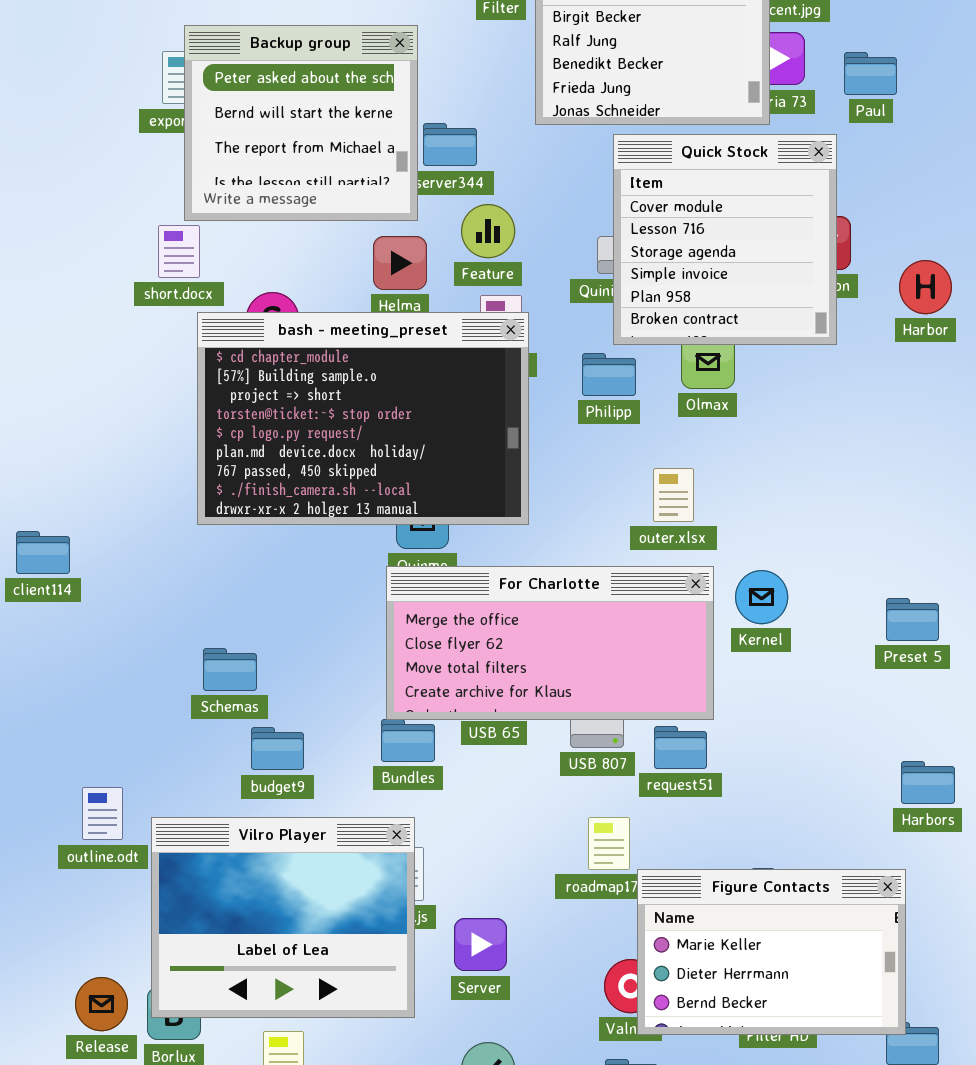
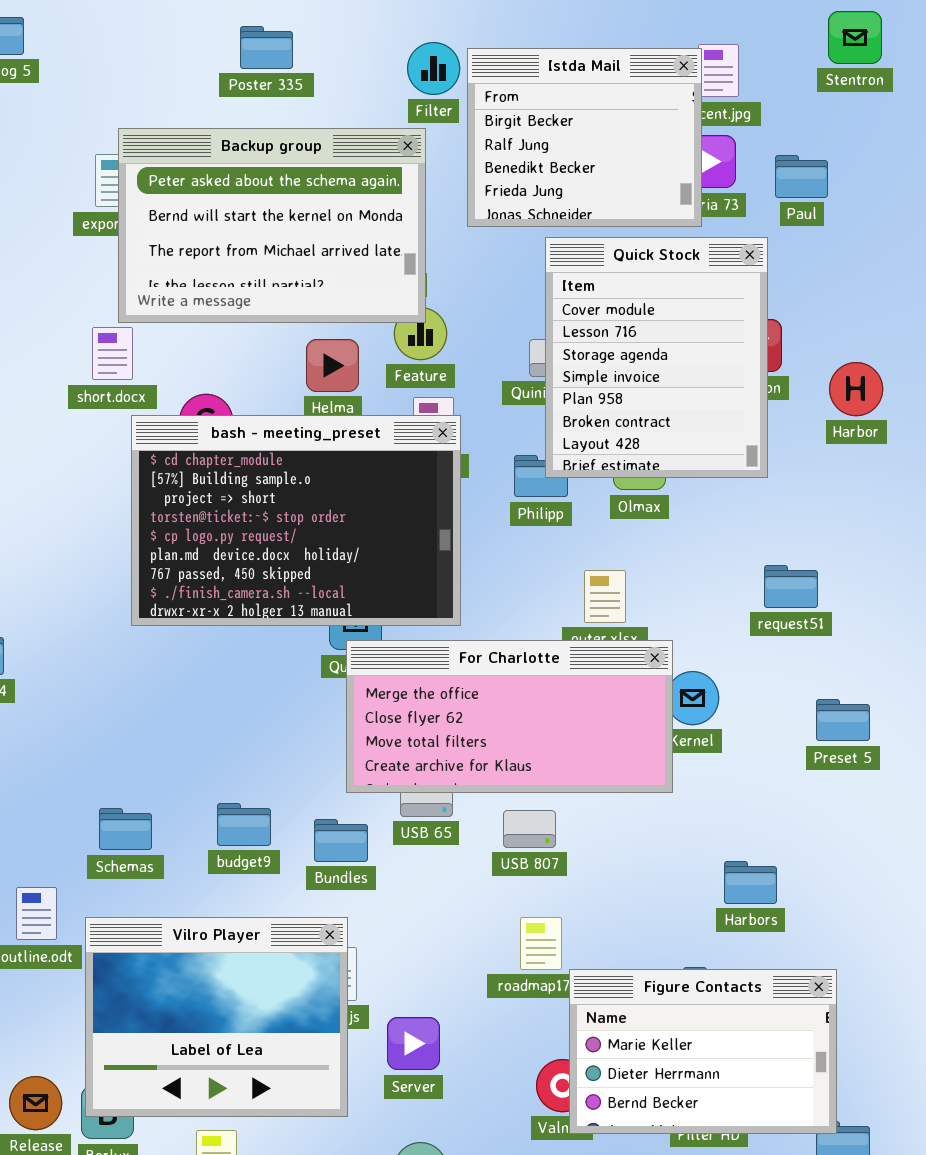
Backup group: [184,25,418,221] -> [118,128,426,323], resized
Quick Stock: [613,134,837,345] -> [545,237,768,478], resized
For Charlotte: [386,566,714,720] -> [346,640,673,793], moved
Schemas: [203,648,257,691] -> [99,808,152,850], moved
request51: [654,726,707,769] -> [764,565,818,608], moved
budget9: [251,727,304,770] -> [217,803,271,846], moved
Harbors: [901,761,955,804] -> [724,861,777,904], moved

